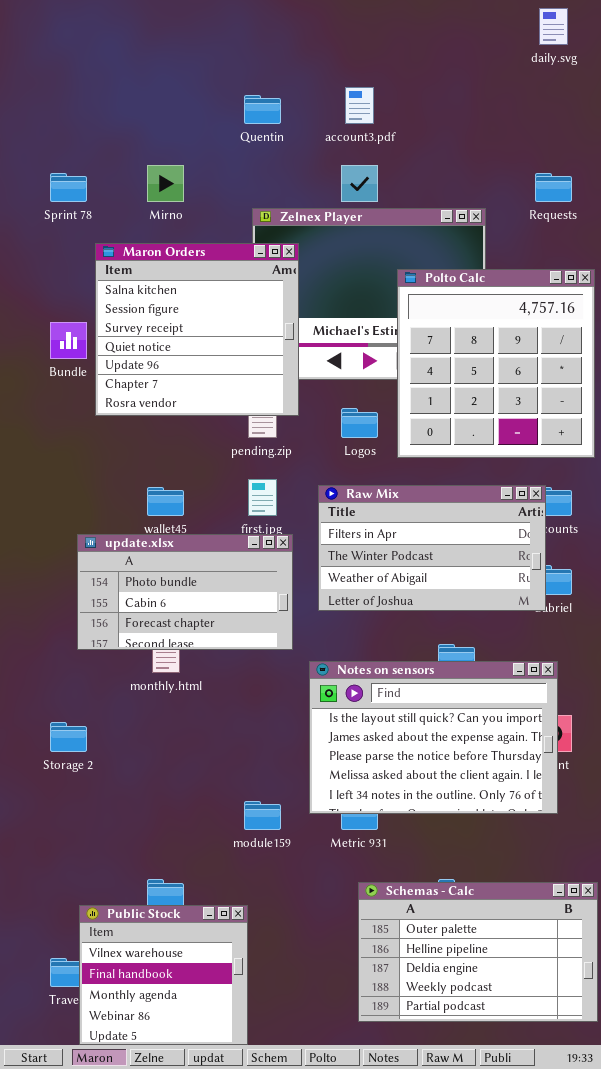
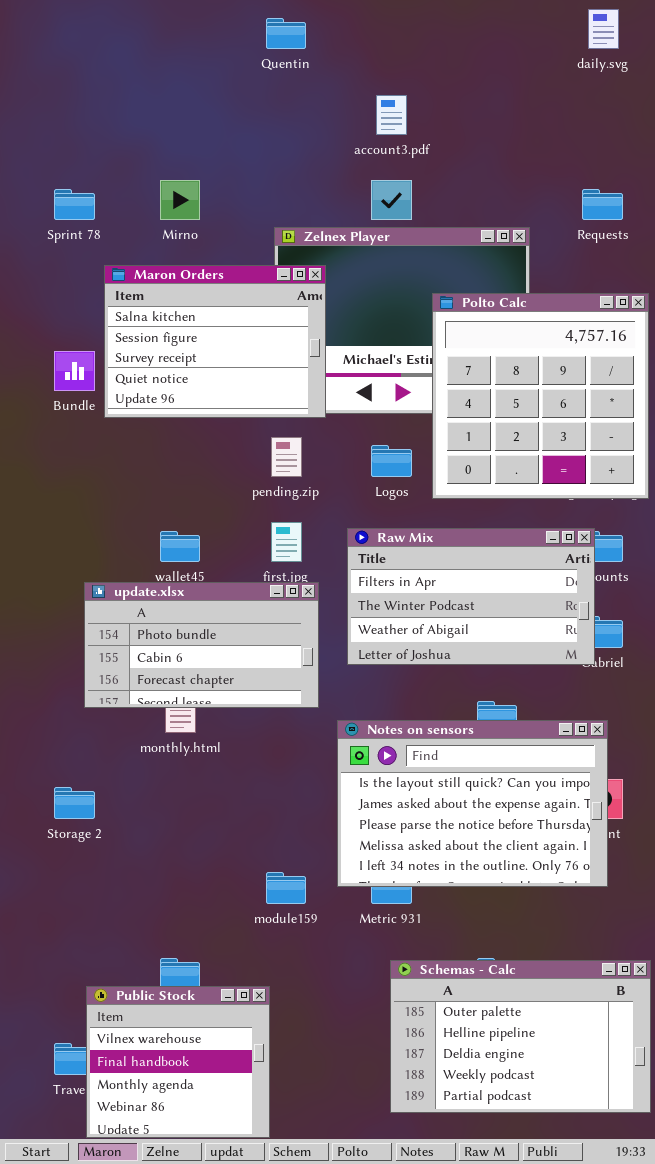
Quentin: [244,95,281,124] -> [266,18,306,49], moved
Maron Orders: [95,243,299,416] -> [104,265,326,418], resized

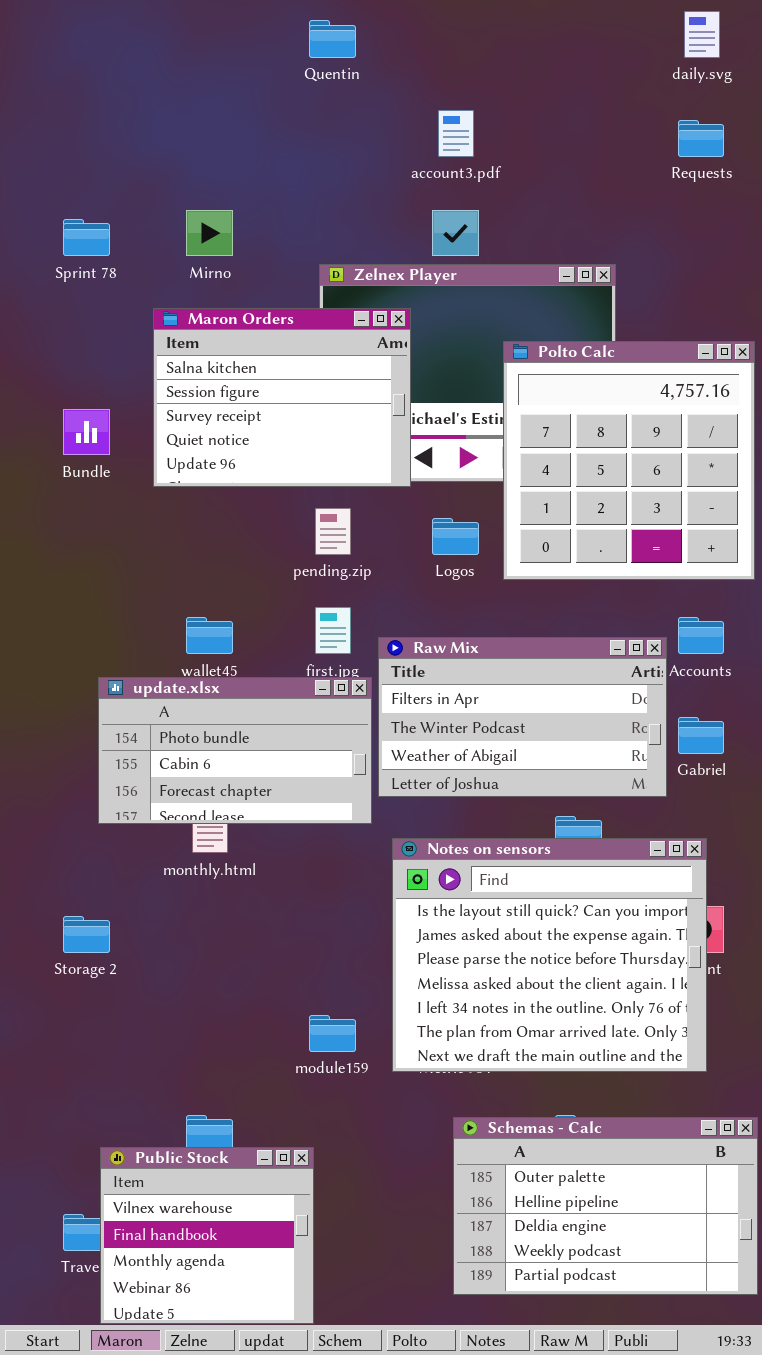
Requests: [582,189,623,220] -> [678,120,724,157], moved
Maron Orders: [104,265,326,418] -> [153,308,411,487], moved
Raw Mix: [347,528,595,665] -> [378,637,667,797], moved
Notes on sensors: [337,720,608,887] -> [392,838,707,1072], resized

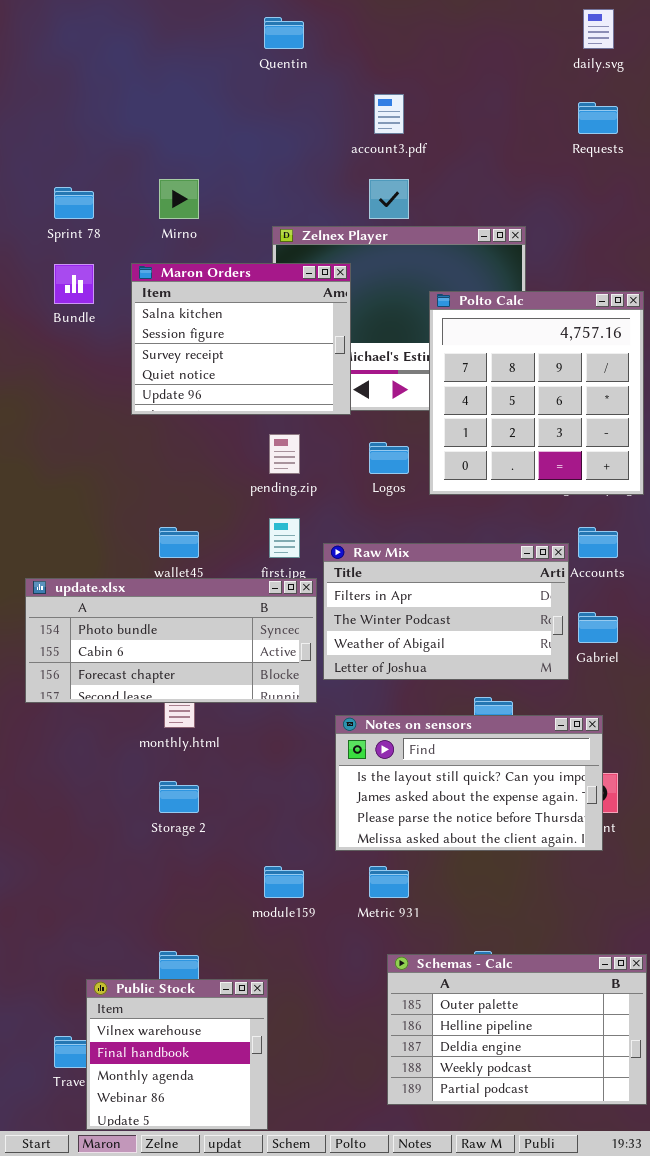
Bundle: [63,409,110,455] -> [54,264,94,304], moved
update.xlsx: [98,677,372,824] -> [25,578,317,703], resized
Notes on sensors: [392,838,707,1072] -> [335,715,603,851], resized
Storage 2: [63,916,110,953] -> [159,781,199,813], moved

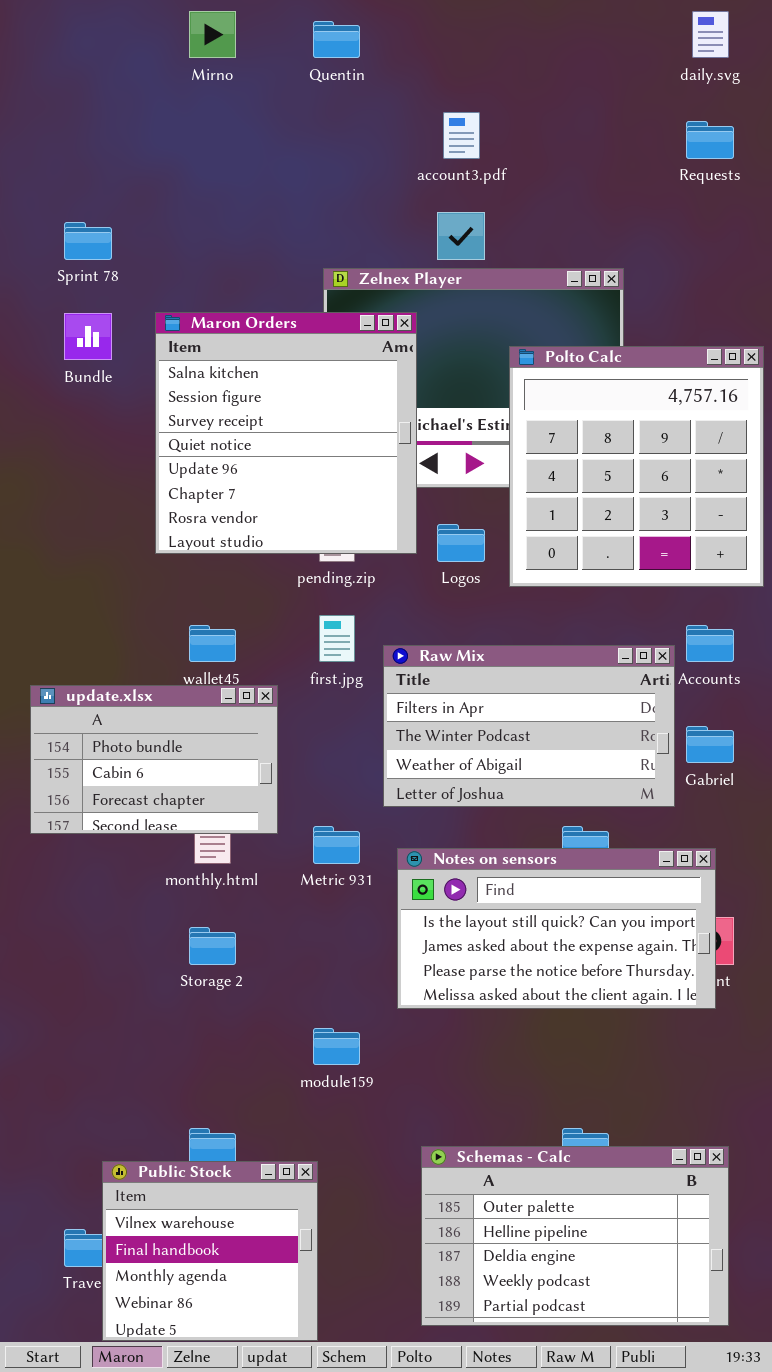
Mirno: [159,179,199,219] -> [189,11,236,58], moved
Maron Orders: [131,263,351,415] -> [155,312,417,554], resized
update.xlsx: [25,578,317,703] -> [30,685,278,834], resized
Metric 931: [369,866,409,898] -> [313,826,360,864], moved
Schemas - Calc: [387,954,647,1105] -> [421,1146,729,1326], moved

